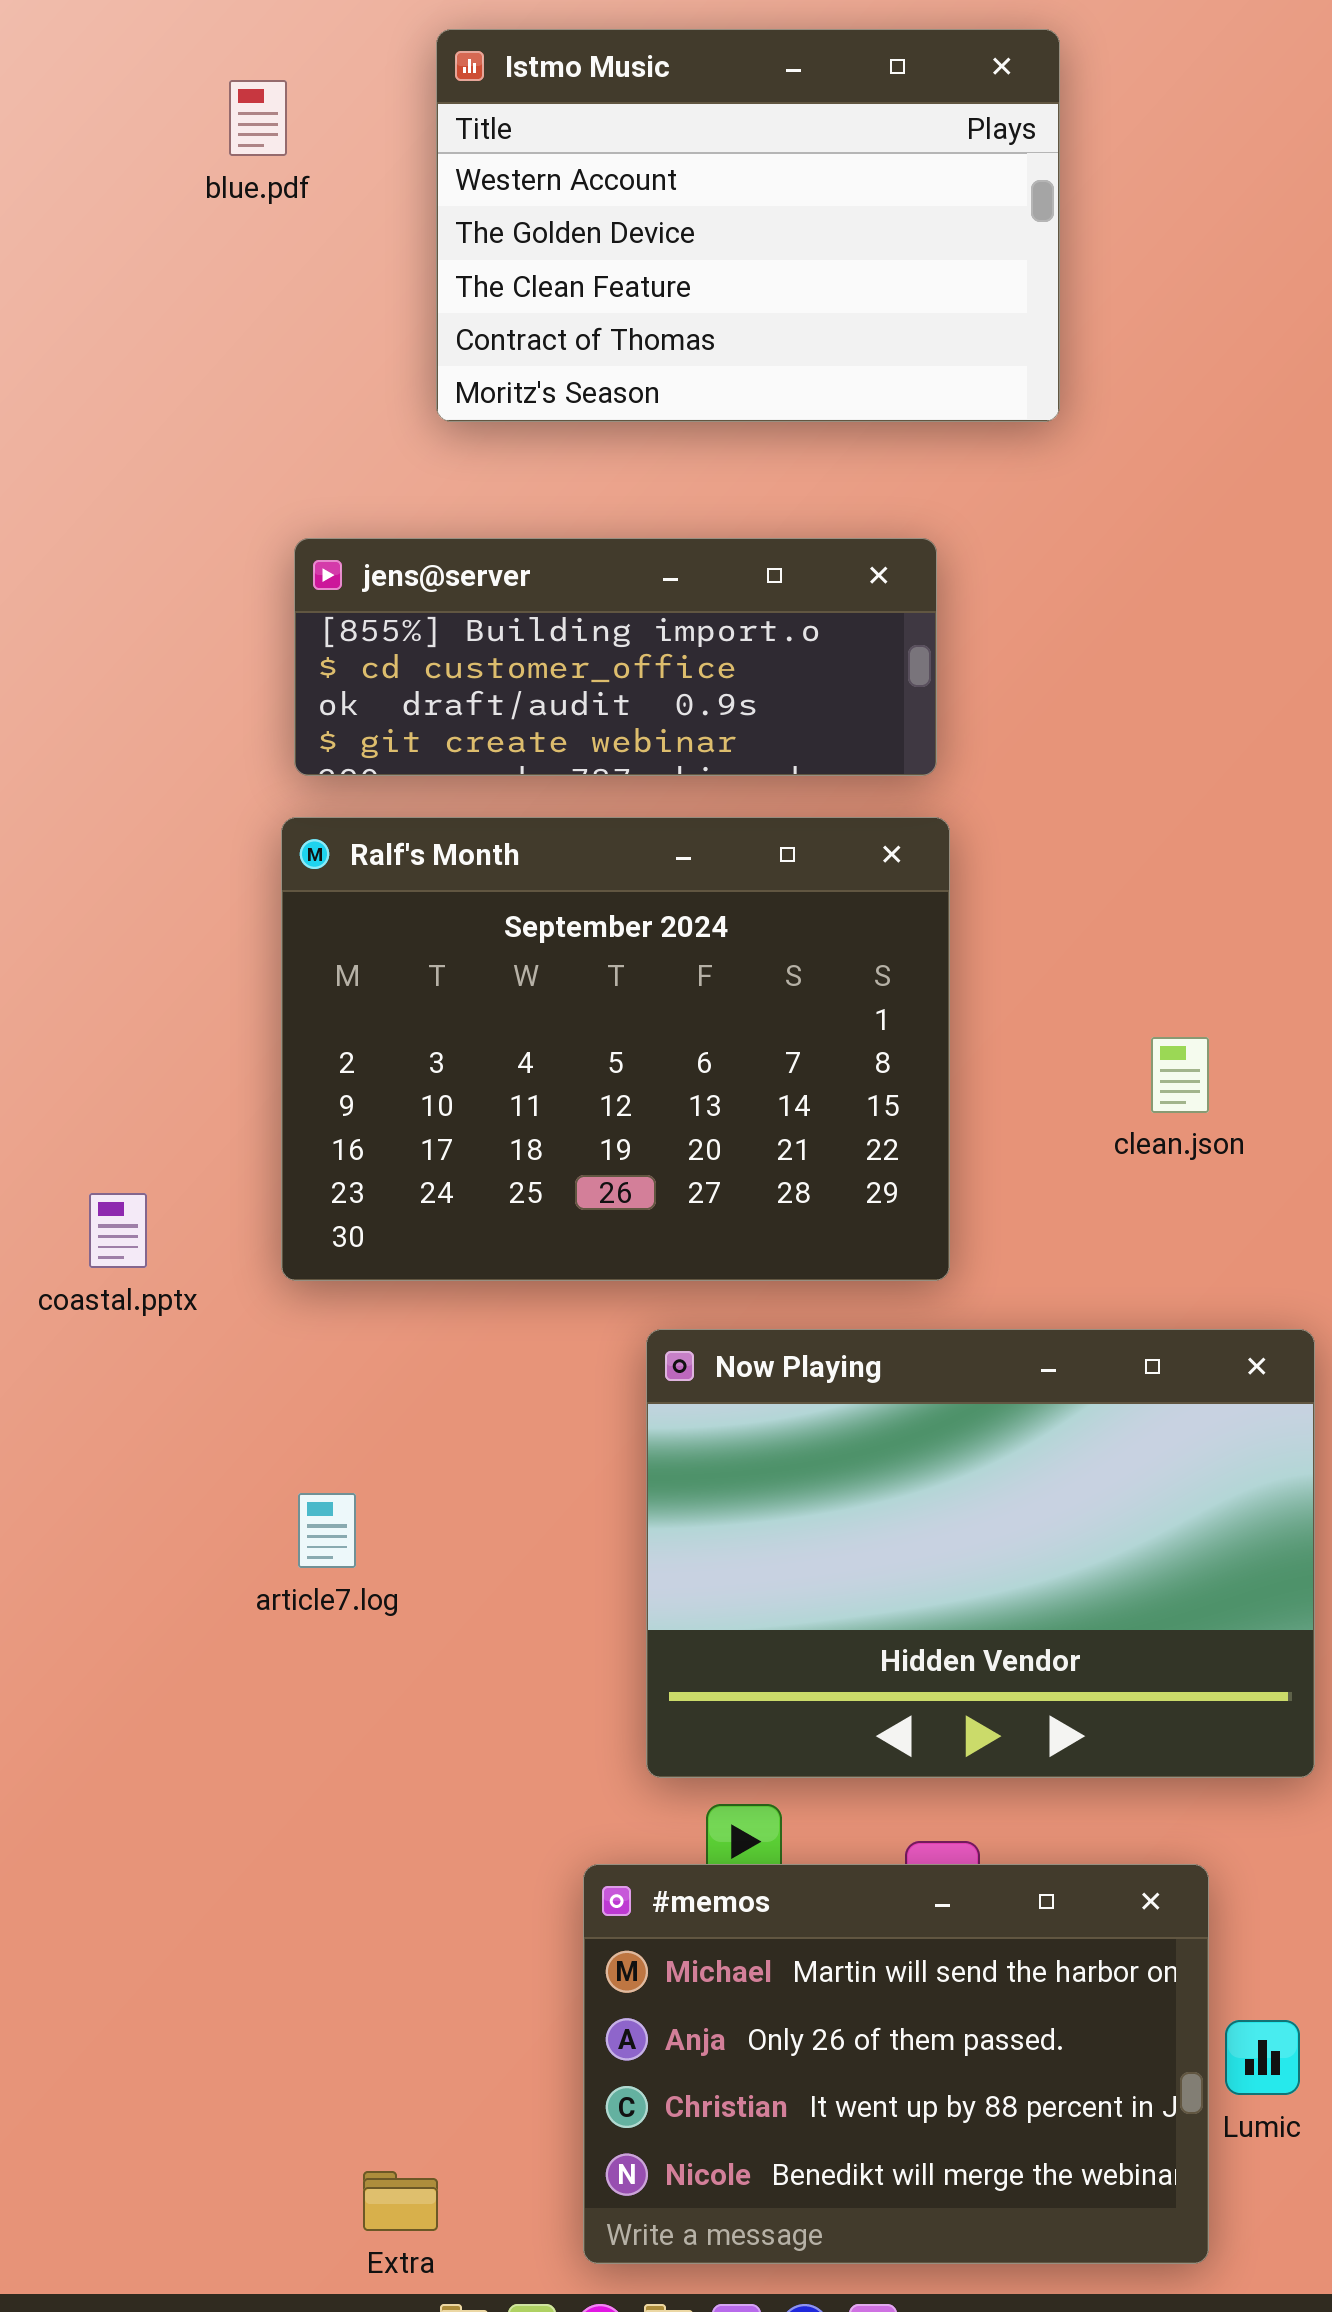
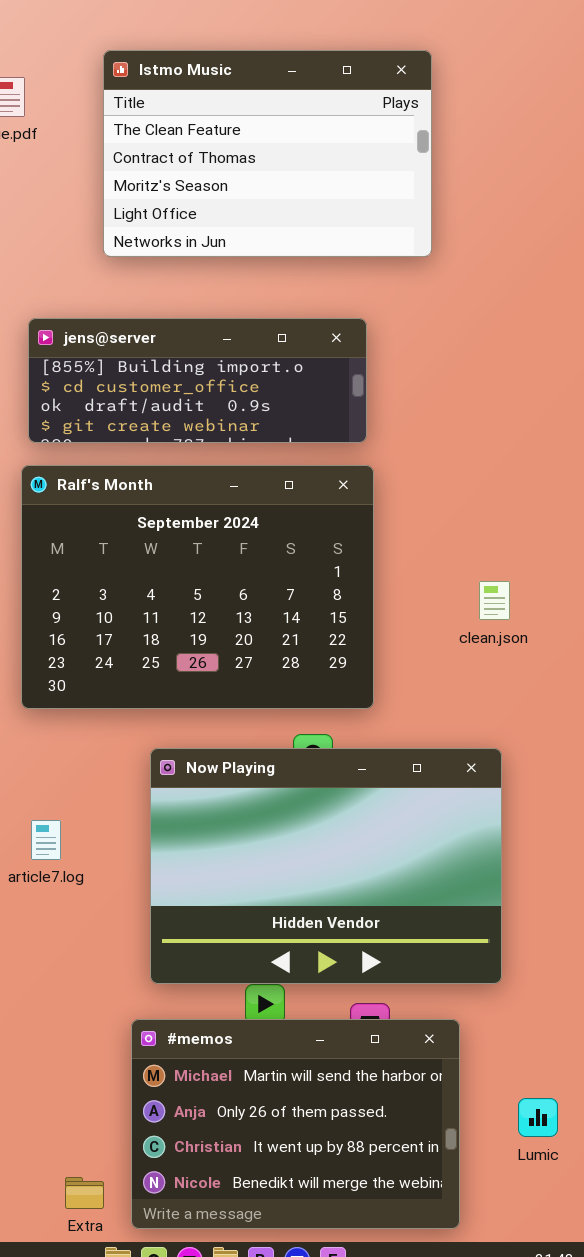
Istmo Music: [436,29,1060,422] -> [103,50,432,257], scrolled down 2 rows
Now Playing: [646,1329,1315,1778] -> [150,748,502,984], moved
#memos: [583,1864,1209,2264] -> [131,1019,460,1229], moved

